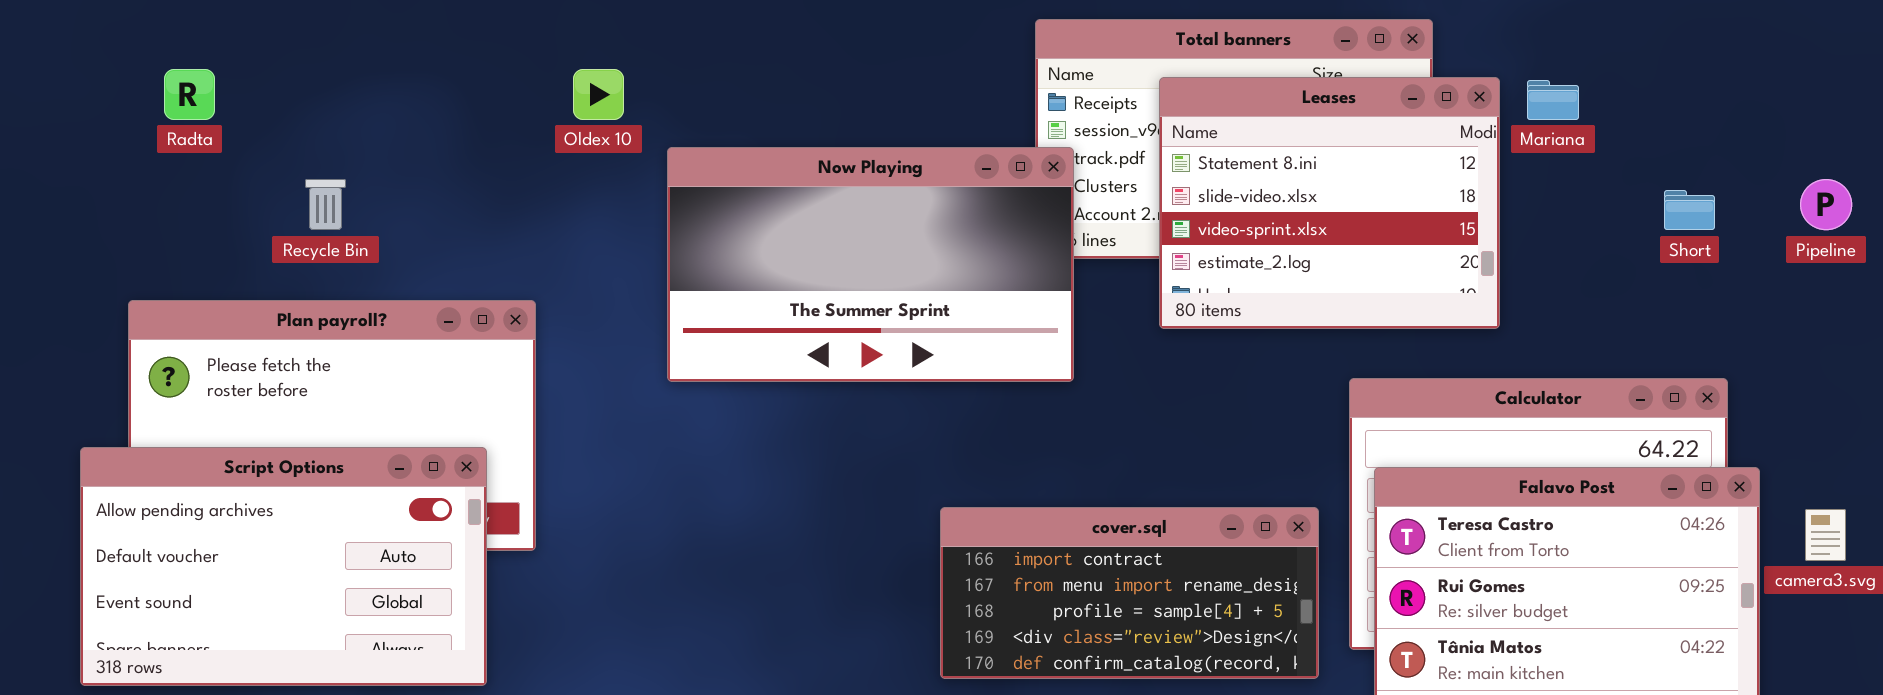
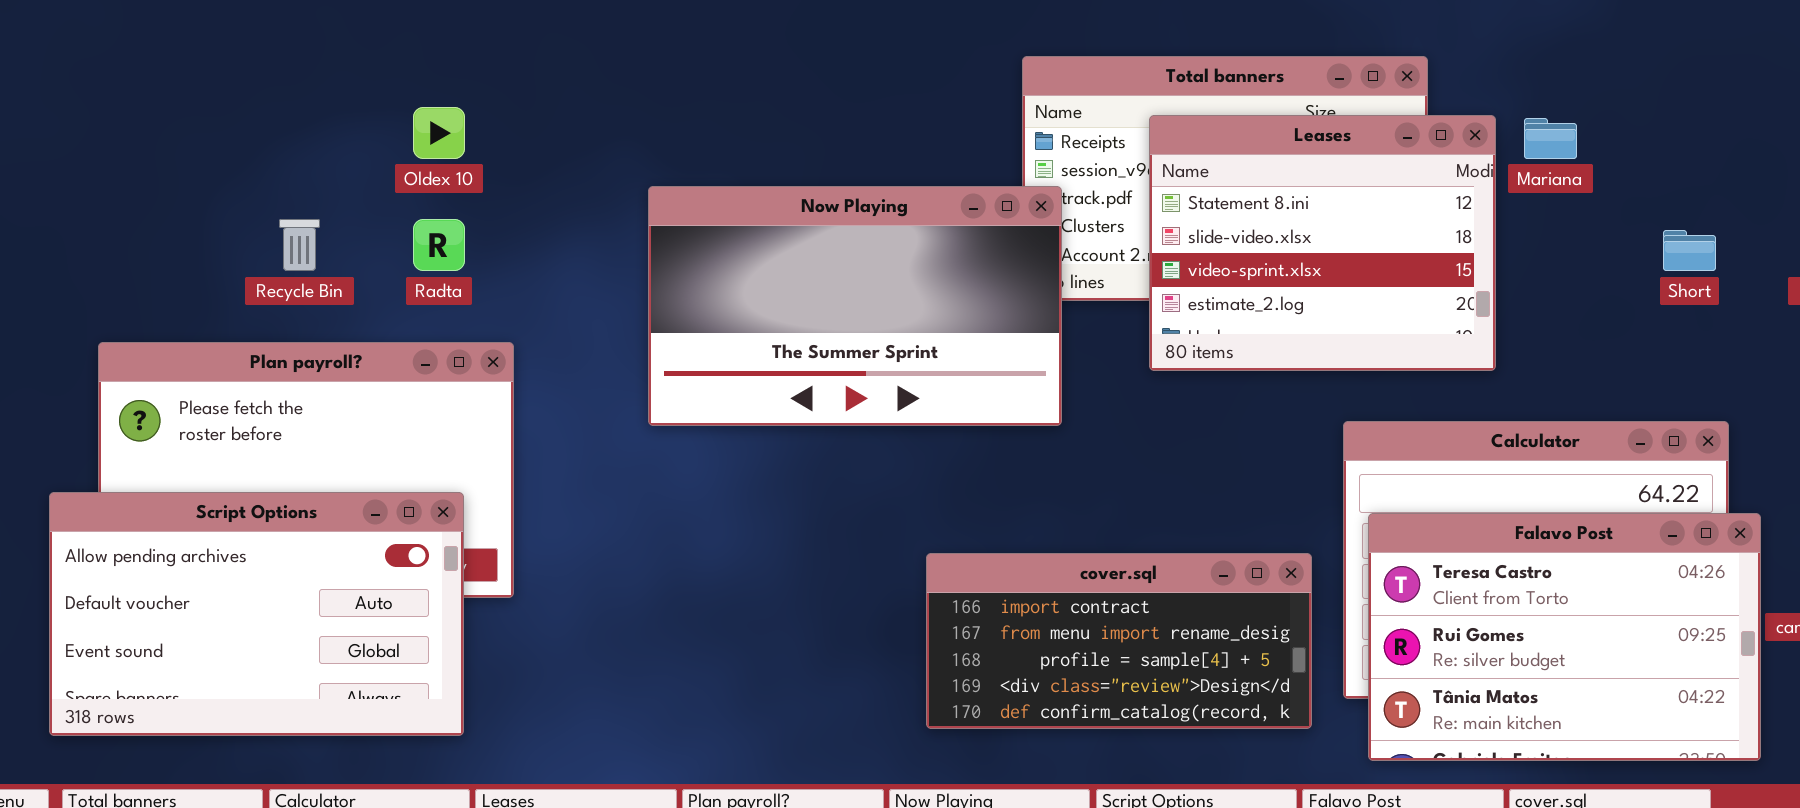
Radta: [164,69,215,120] -> [413,219,465,271], moved
Oldex 10: [573,69,624,120] -> [413,107,465,159], moved

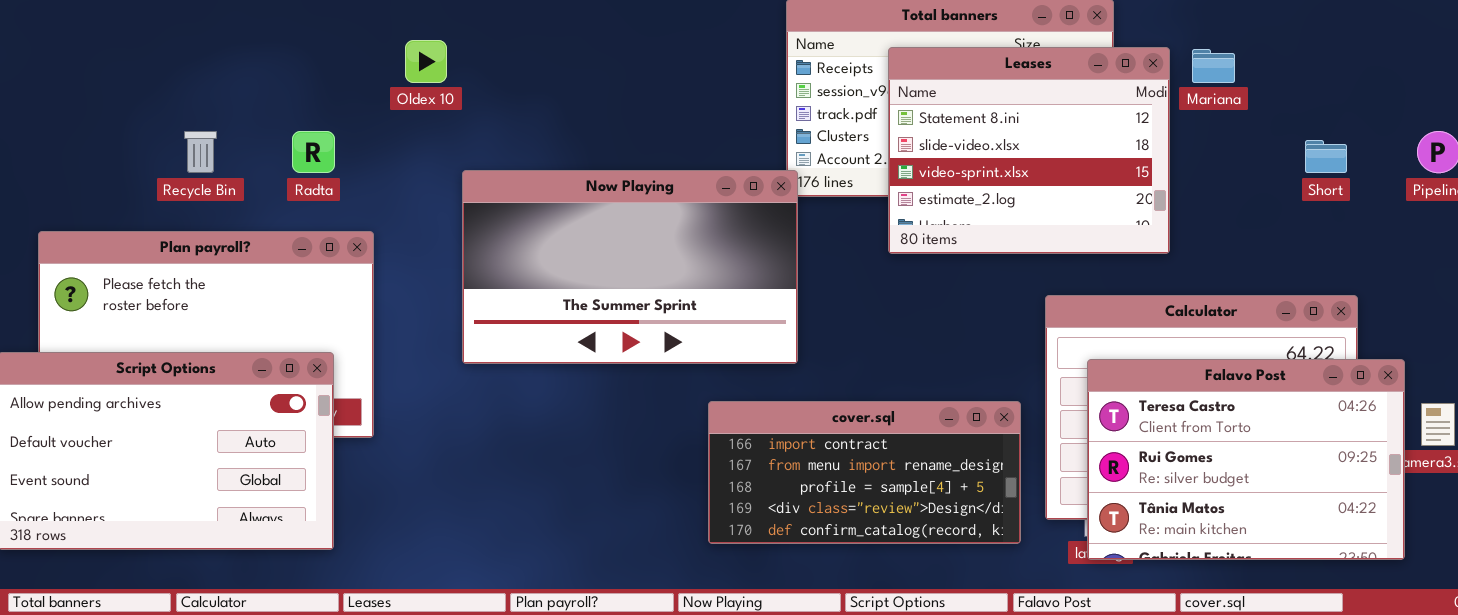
Oldex 10: [413,107,465,159] -> [405,40,447,83], moved
Now Playing: [648,186,1062,426] -> [462,170,798,364], moved
Falavo Post: [1368,513,1761,761] -> [1087,359,1405,560], moved

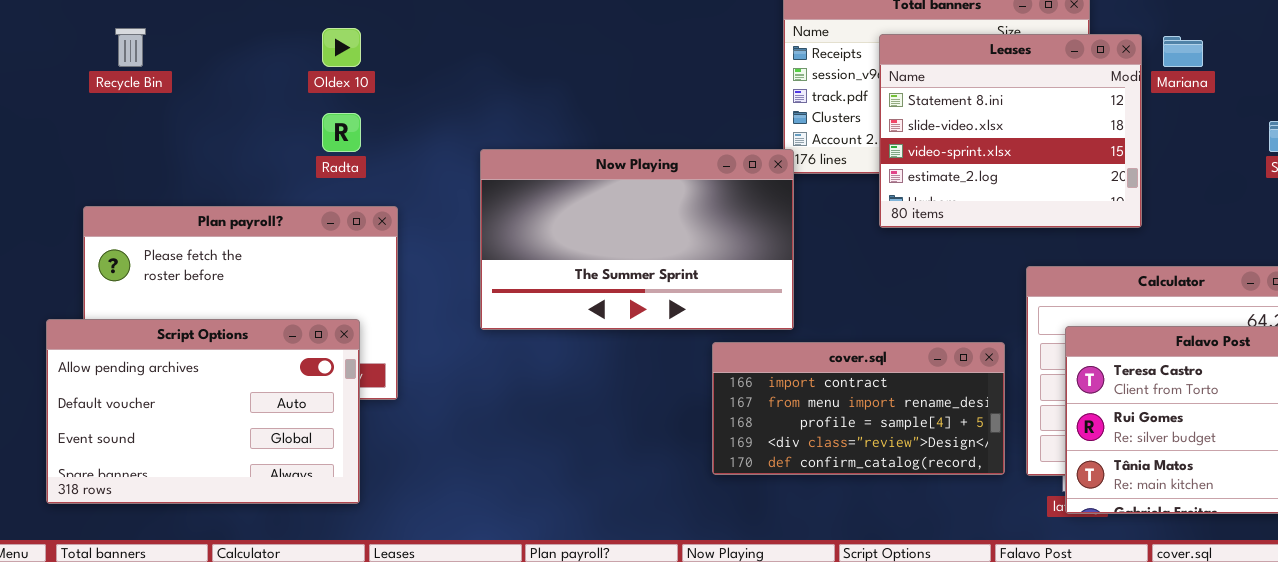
Oldex 10: [405,40,447,83] -> [322,28,361,67], moved
Recycle Bin: [184,131,217,173] -> [115,28,146,67], moved
cover.sql: [708,401,1021,544] -> [712,342,1005,475], moved

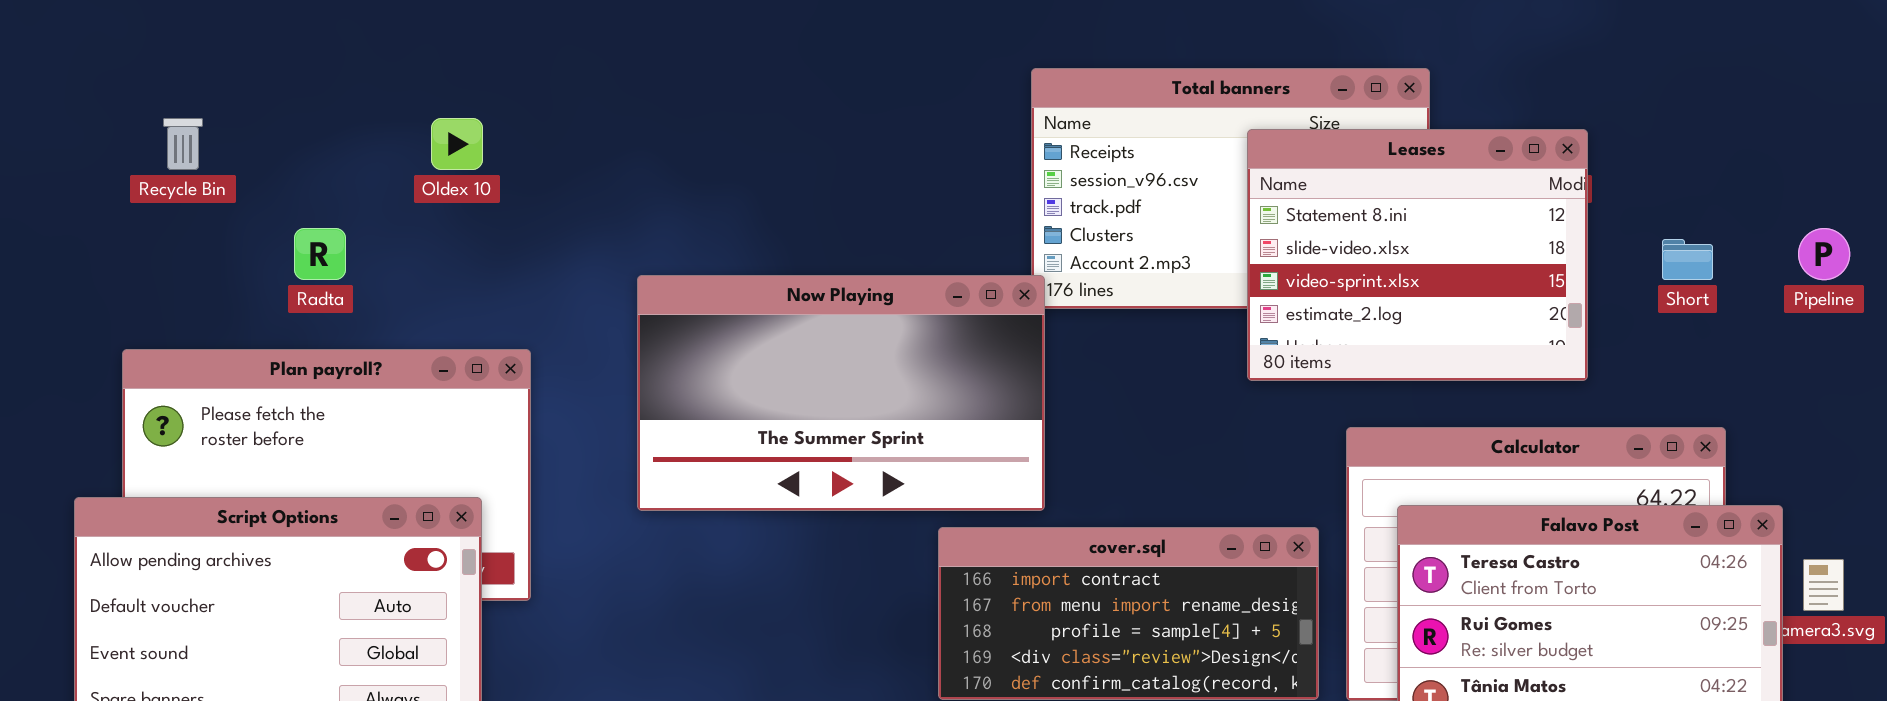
Leases: [879,34,1142,228] -> [1247,129,1588,381], moved
Radta: [322,113,361,152] -> [294,228,346,280], moved

